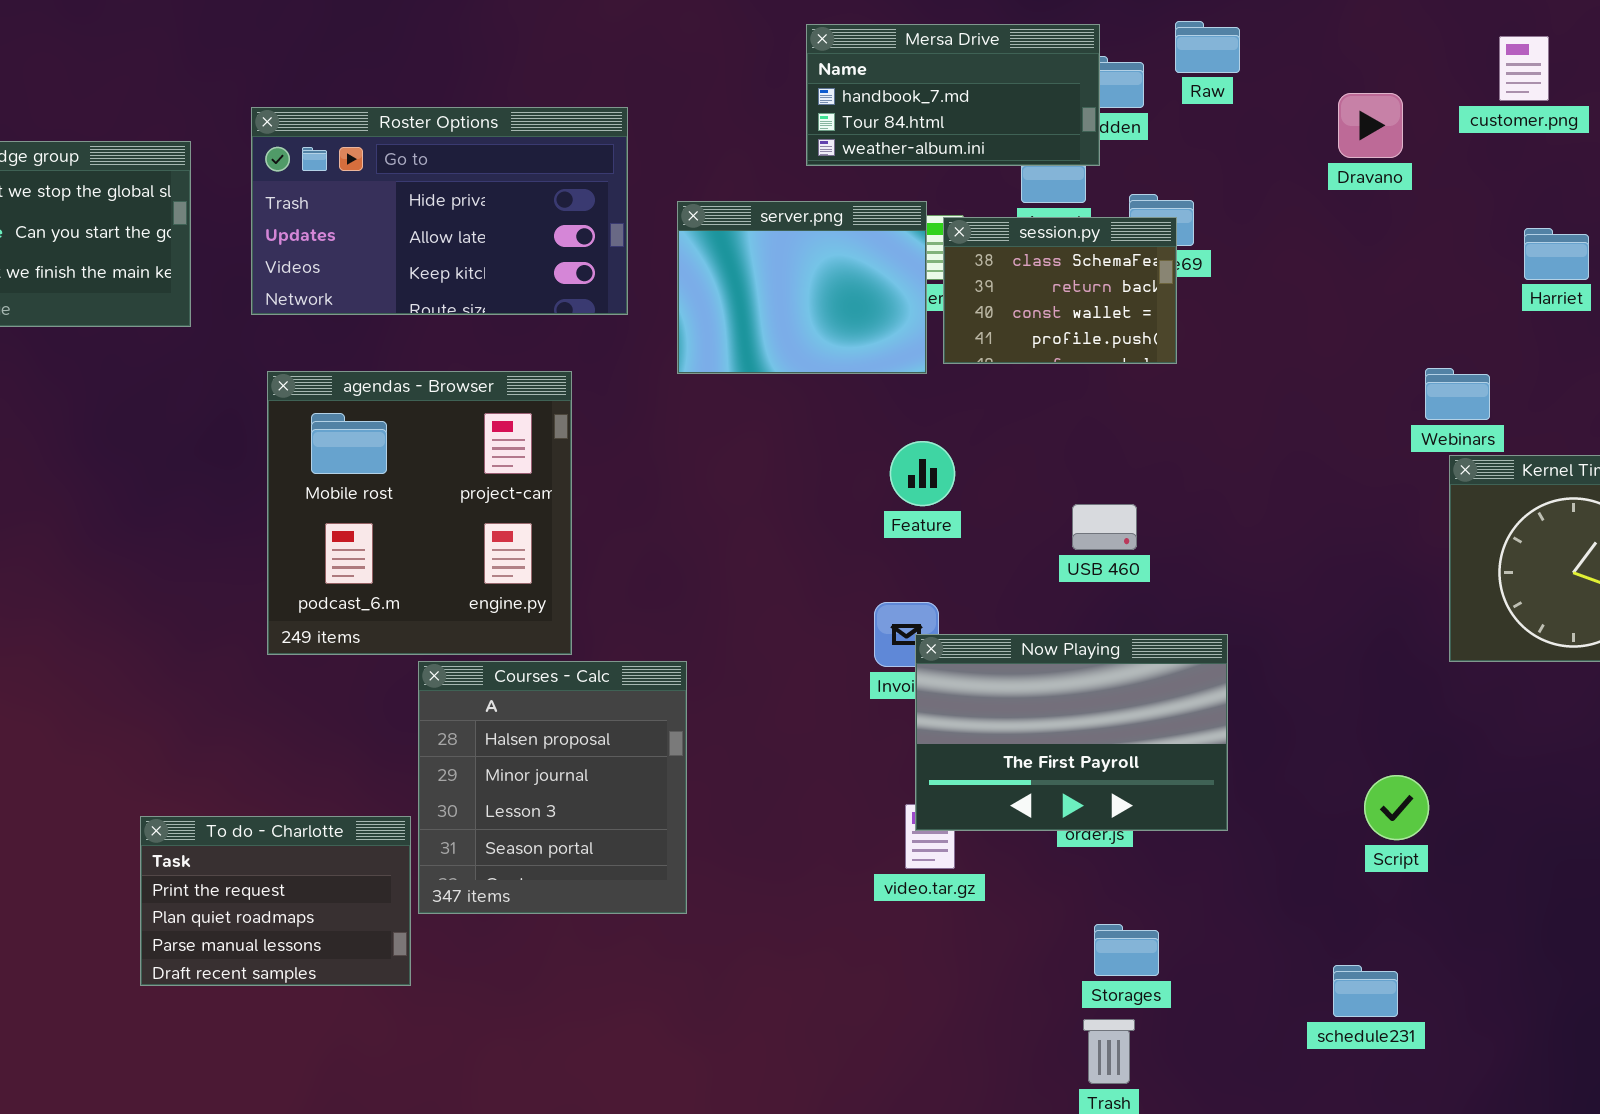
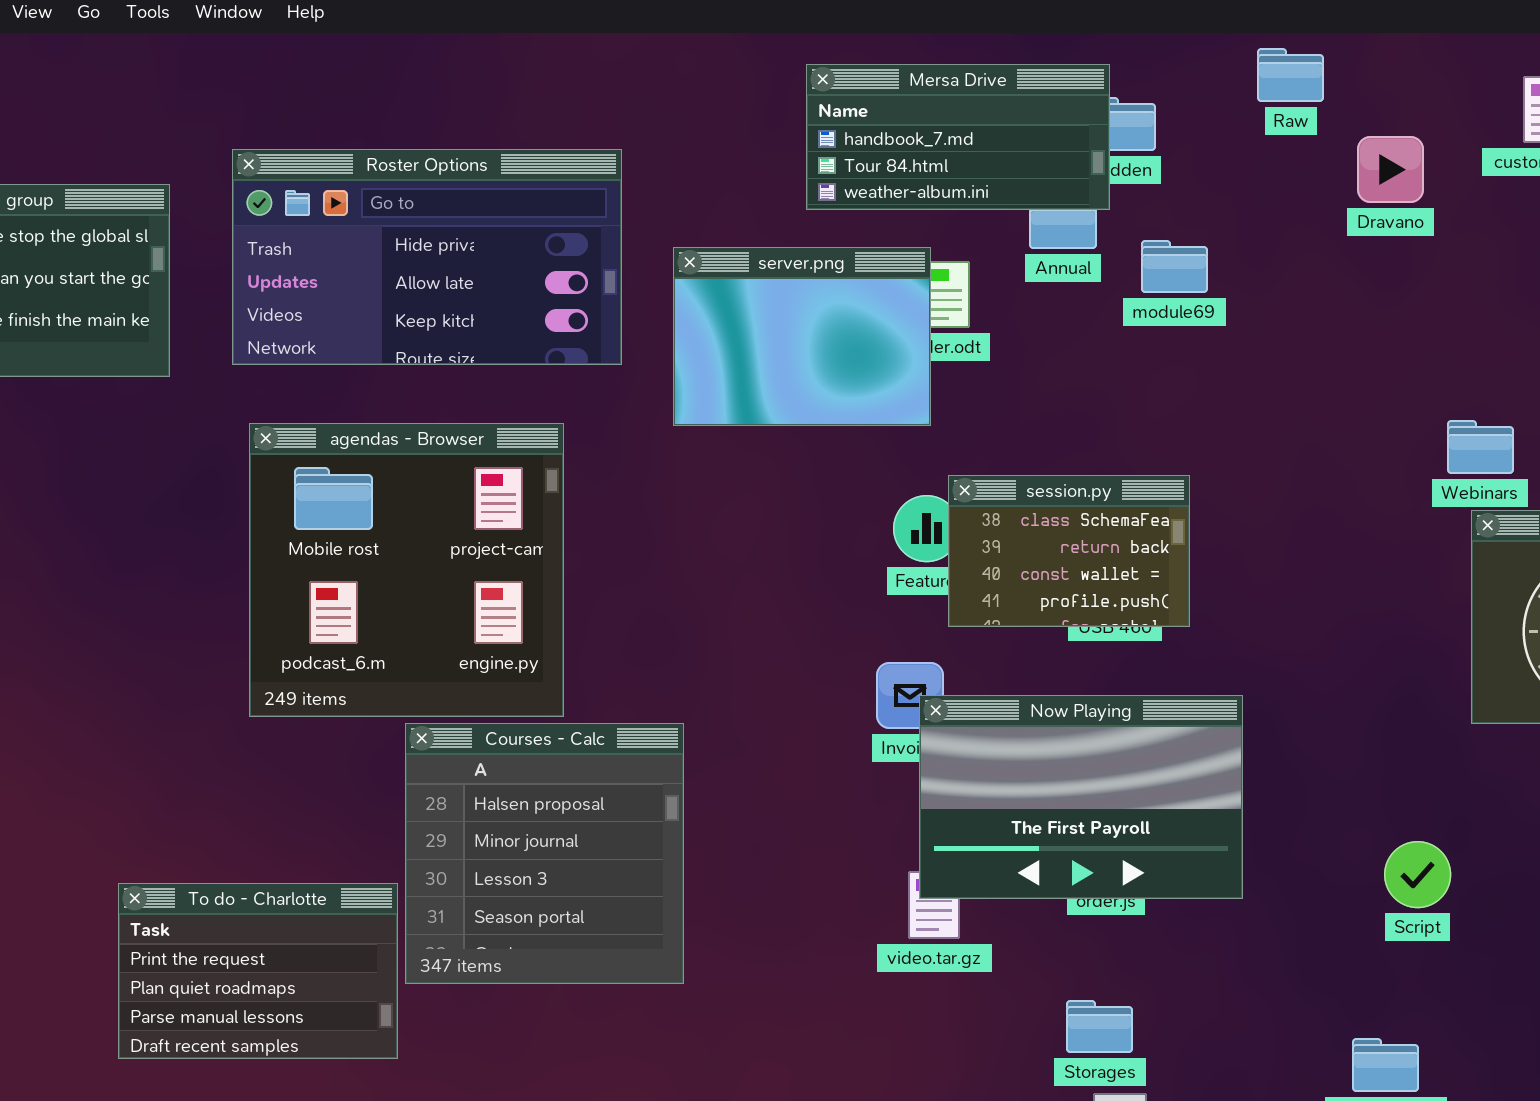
Raw: [1175,21,1240,73] -> [1257,48,1324,102], moved
session.py: [943,217,1177,364] -> [948,475,1190,627], moved
Storages: [1094,924,1159,976] -> [1066,1000,1133,1053], moved

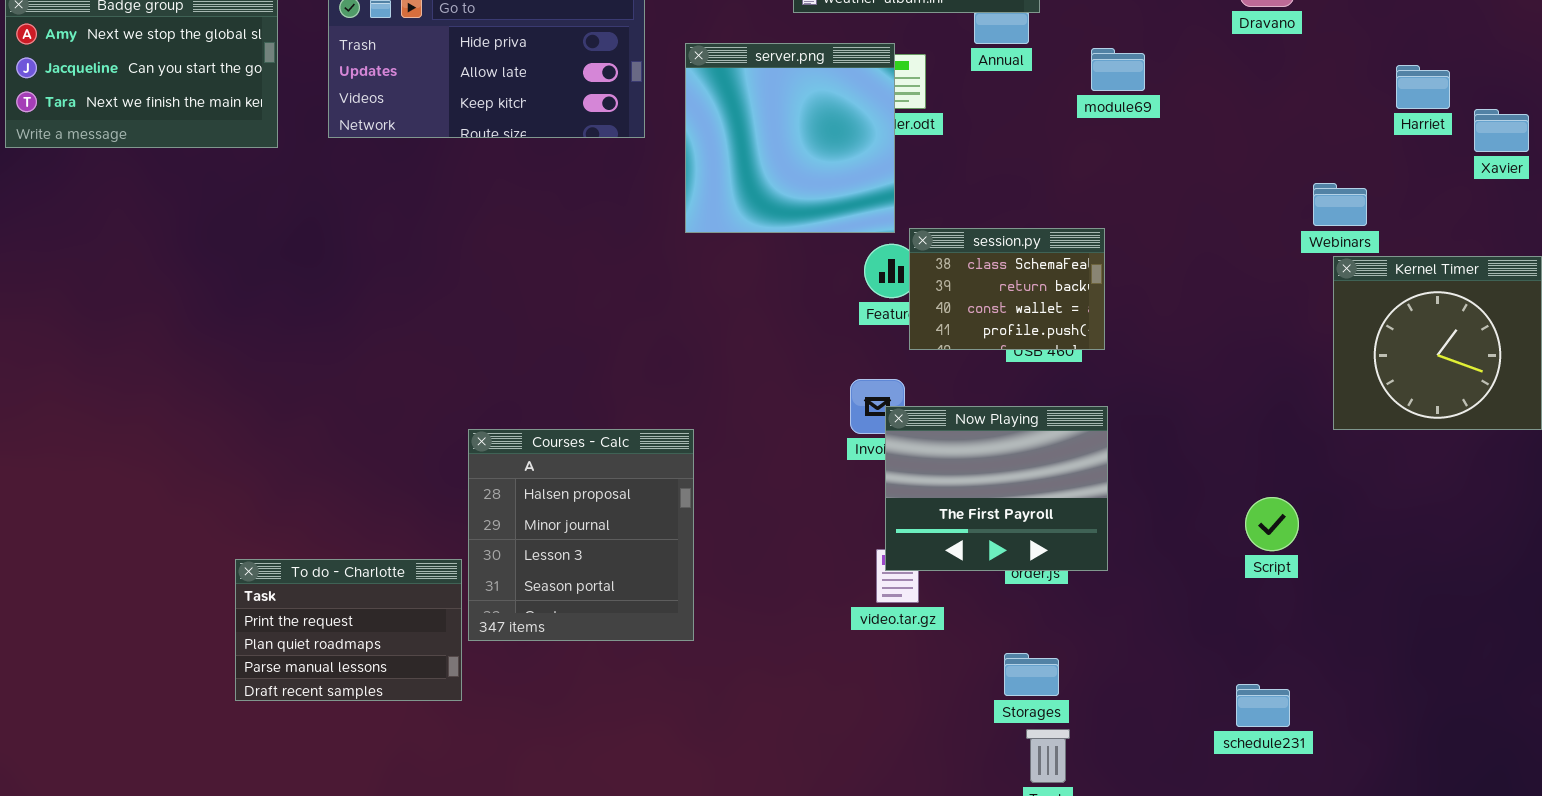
module69: [1141,240,1208,293] -> [1091,48,1145,91], moved
server.png: [673,247,931,426] -> [685,43,895,233], resized
agendas - Browser: [249,423,564,717] -> none, closed
Now Playing: [919,695,1243,899] -> [885,406,1108,571], resized
Script: [1384,841,1451,908] -> [1245,497,1299,551], moved

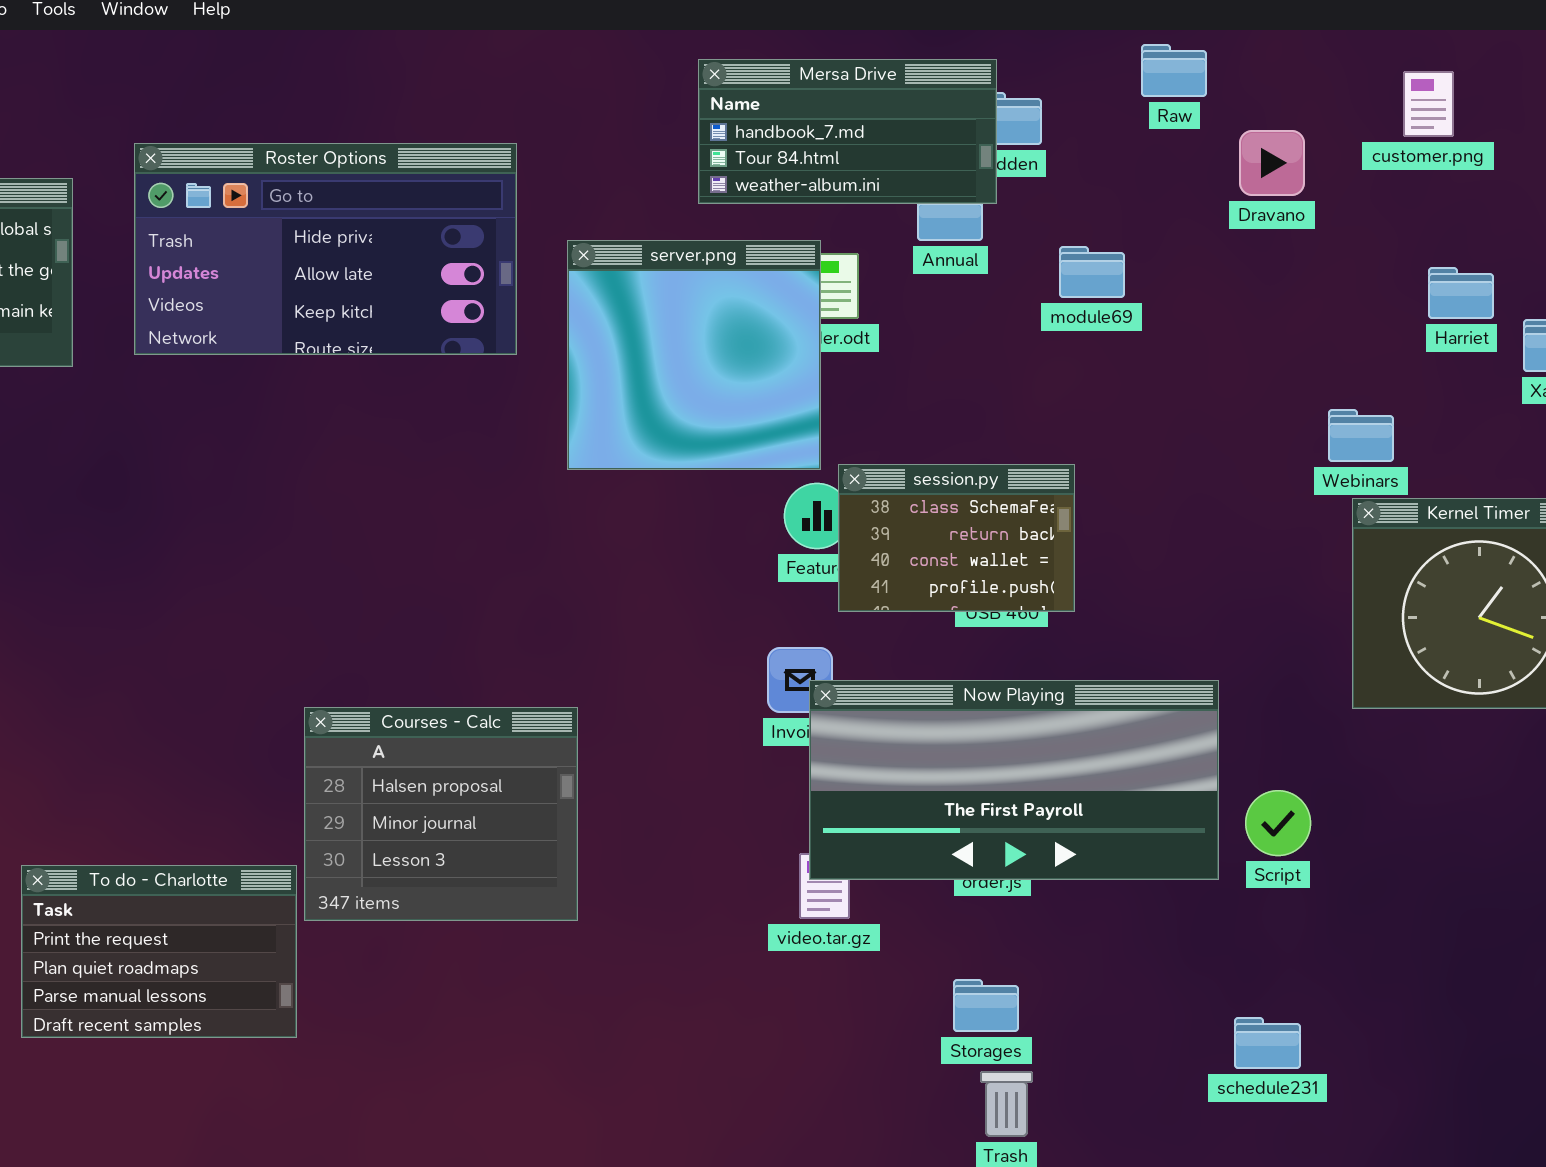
Now Playing: [885,406,1108,571] -> [809,680,1219,880], resized
Courses - Calc: [468,429,694,641] -> [304,707,578,921], resized

